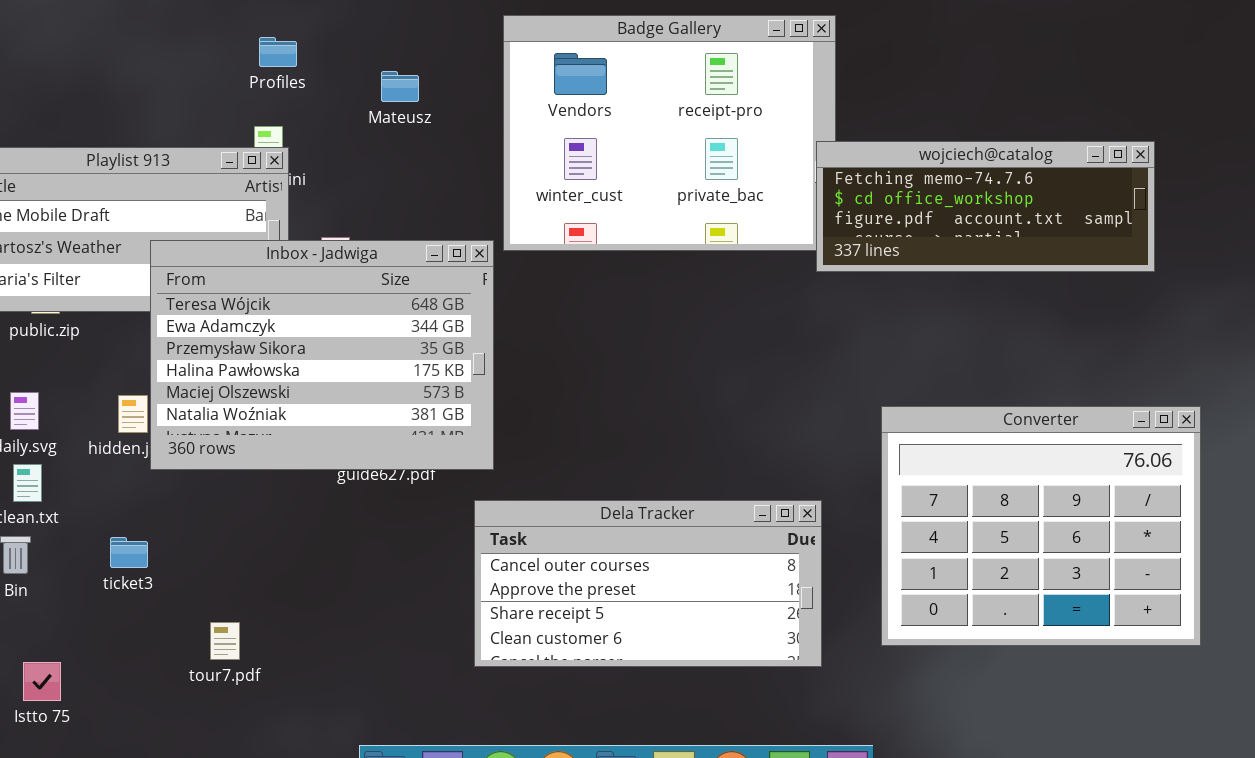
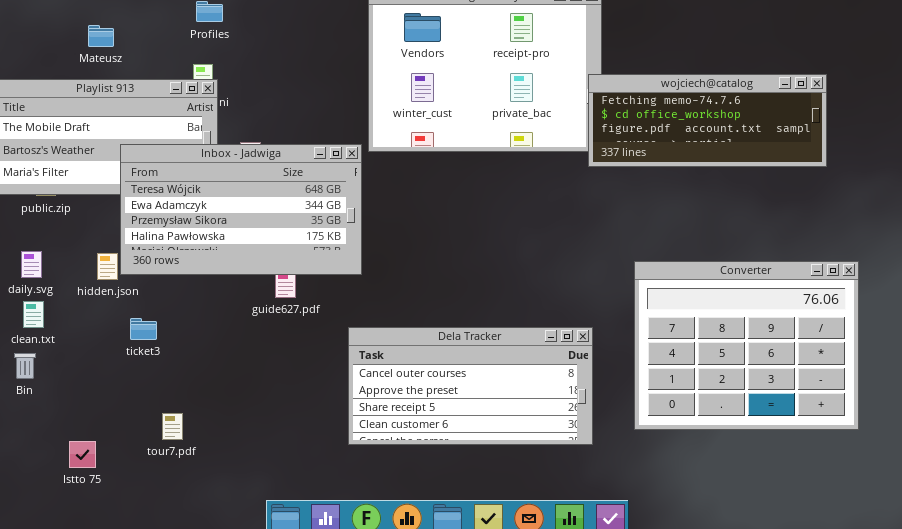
Mateusz: [381,71,419,102] -> [88,25,114,47], moved
Inbox - Jadwiga: [150,240,494,470] -> [120,144,362,275], resized
ticket3: [110,537,148,568] -> [130,318,157,340], moved
Istto 75: [23,662,61,701] -> [69,441,96,468], moved

